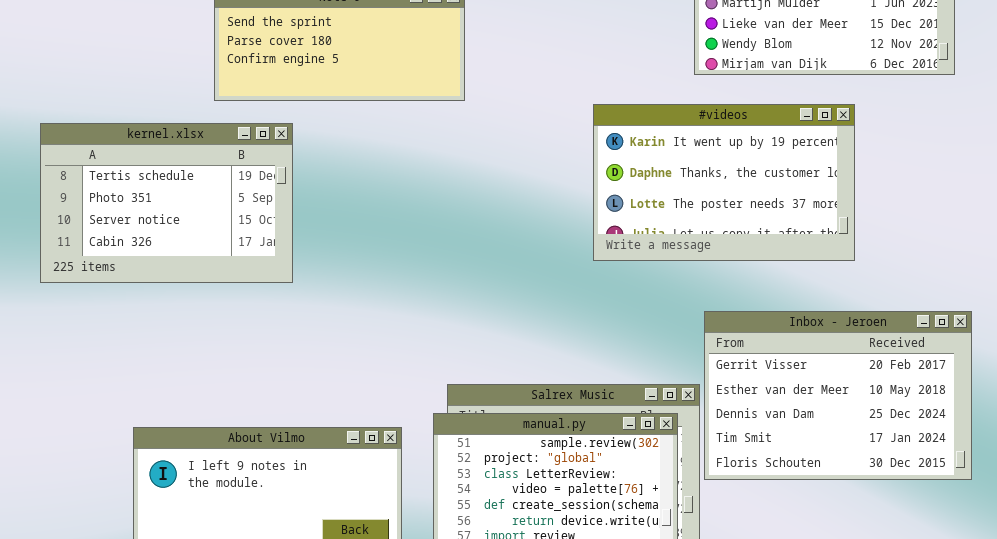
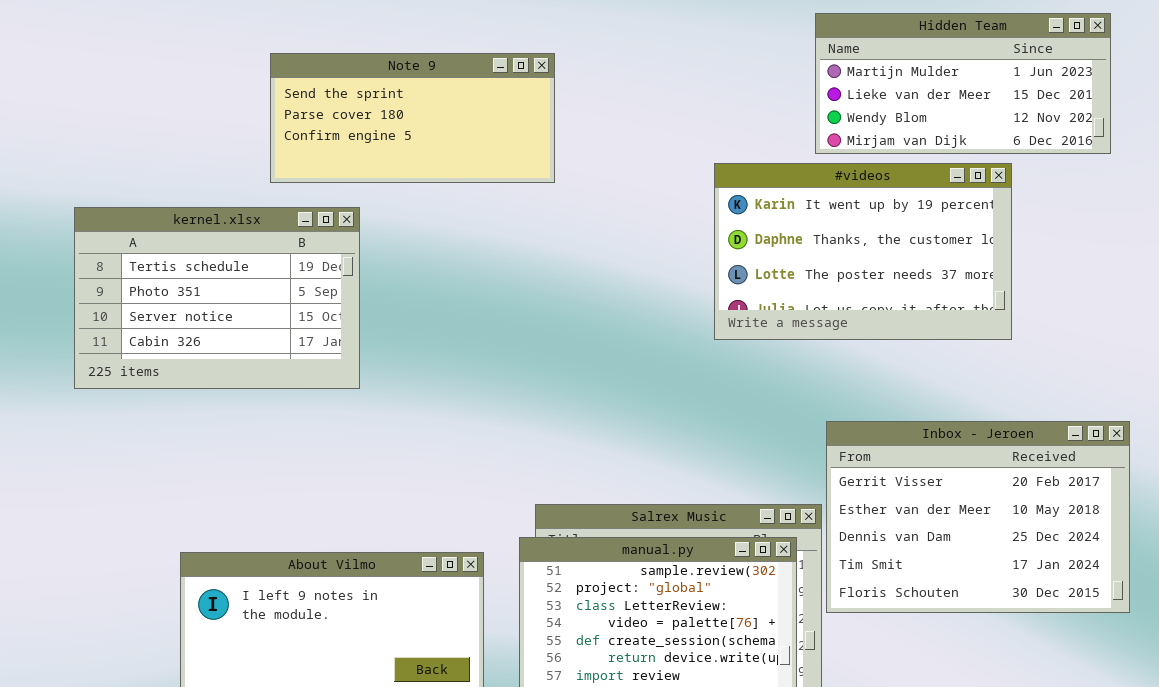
#videos: [593,104,855,261] -> [714,163,1012,340], moved

